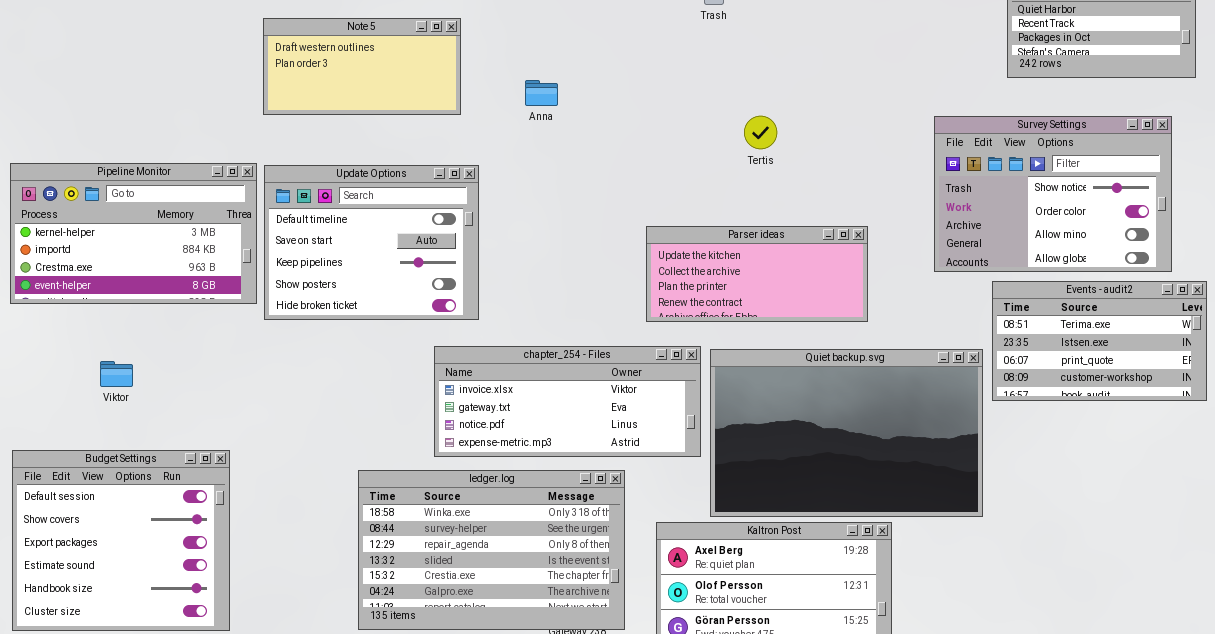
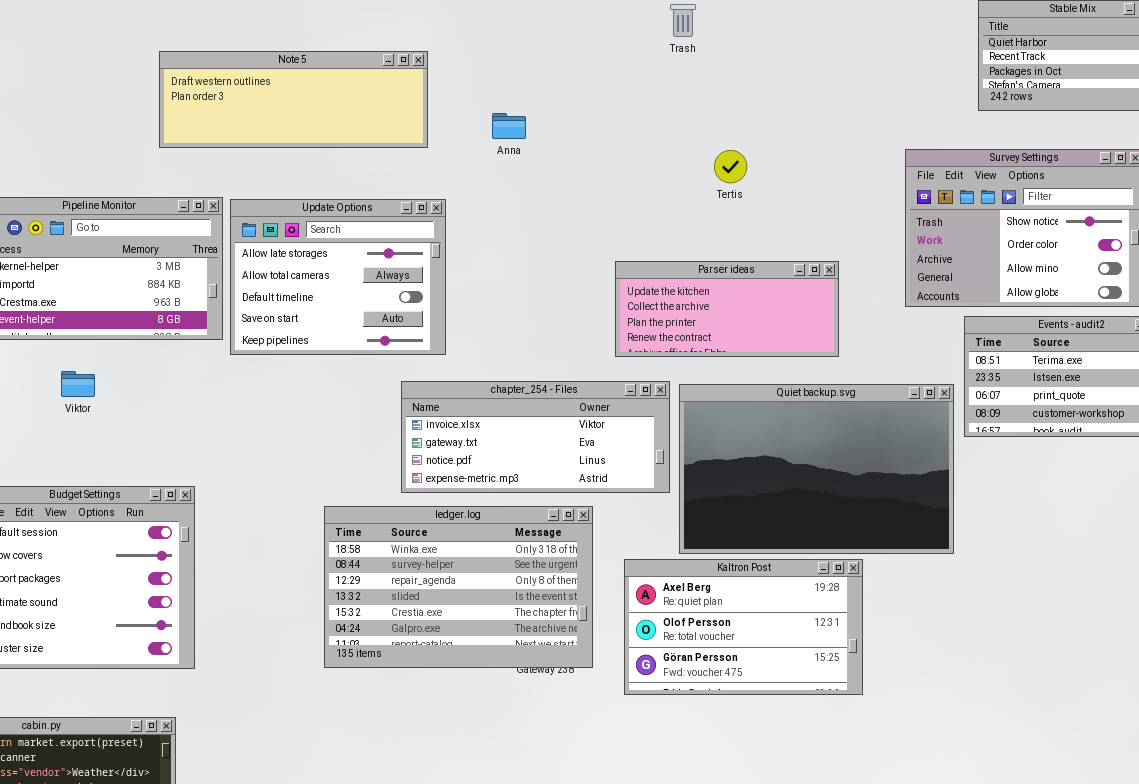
Note 5: [263,18,461,115] -> [159,51,428,148], resized
Update Options: [264,165,479,320] -> [230,199,446,355], scrolled up 2 rows
Viktor: [100,361,133,387] -> [61,371,95,397], moved

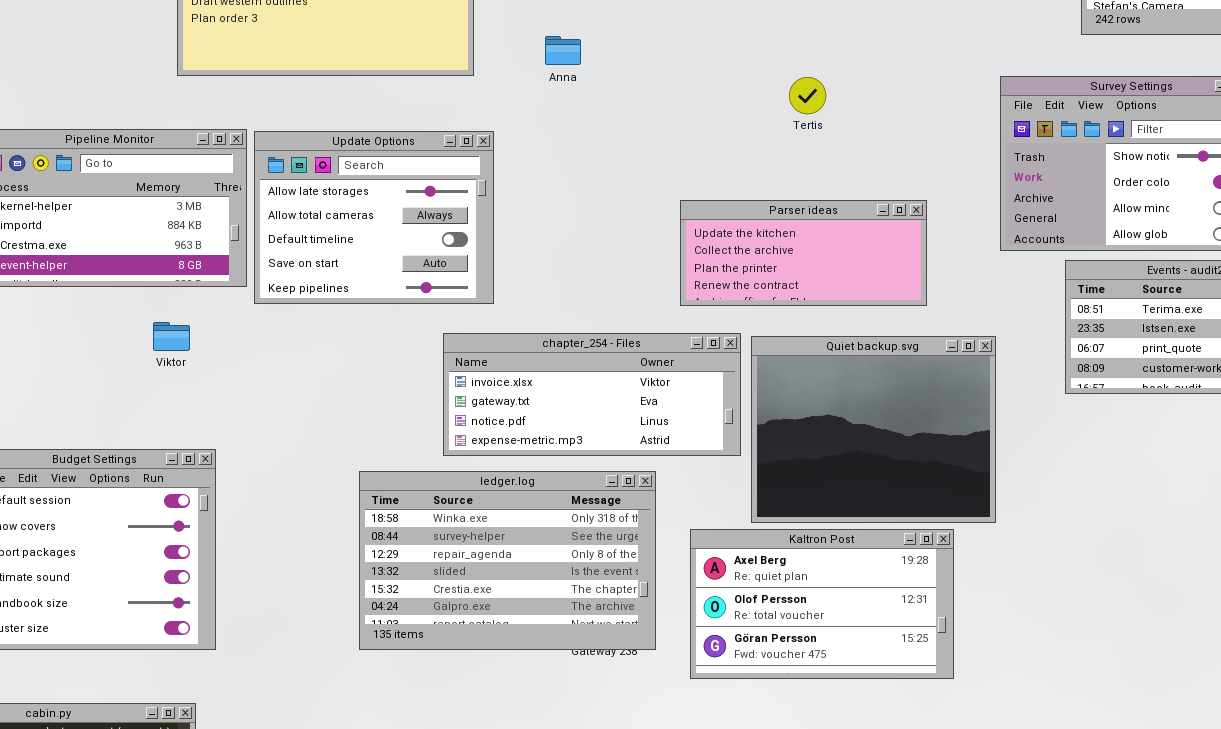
Viktor: [61,371,95,397] -> [153,322,190,351], moved
Quiet backup.svg: [679,384,954,554] -> [751,336,996,523], resized

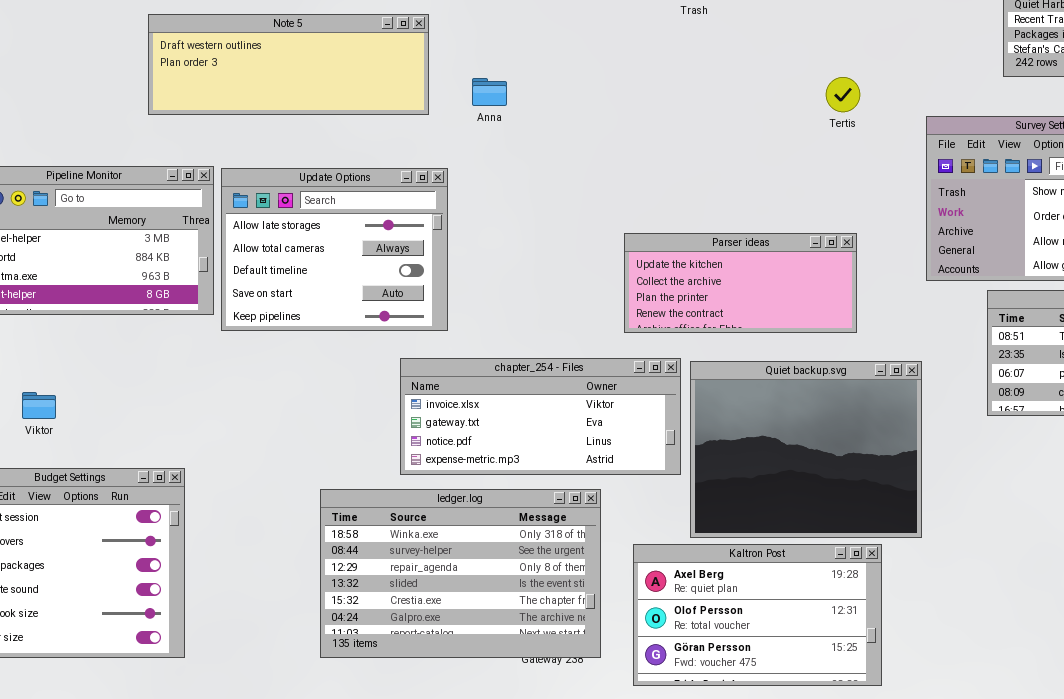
Anna: [545,36,581,65] -> [472,78,507,106], moved
Tertis: [789,77,826,114] -> [826,77,860,112], moved
Viktor: [153,322,190,351] -> [22,392,56,419], moved

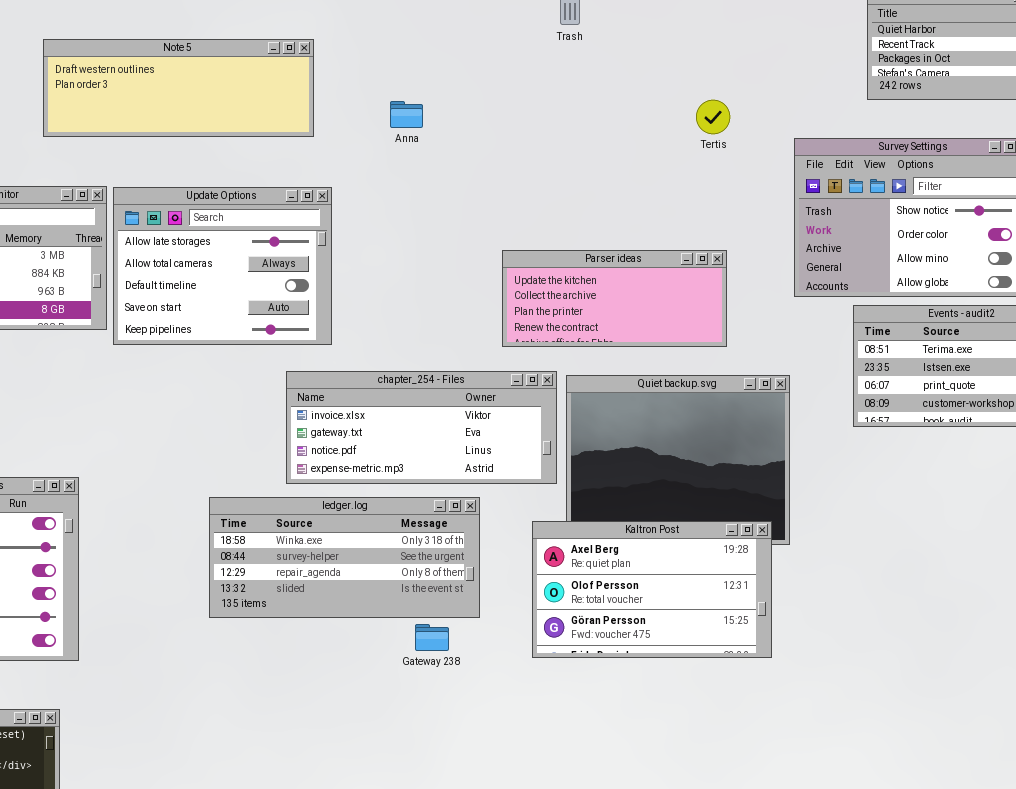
Anna: [472,78,507,106] -> [390,101,423,128], moved
ledger.log: [320,489,601,658] -> [209,497,480,618], resized
Kaltron Post: [633,544,882,686] -> [532,521,772,658], moved

